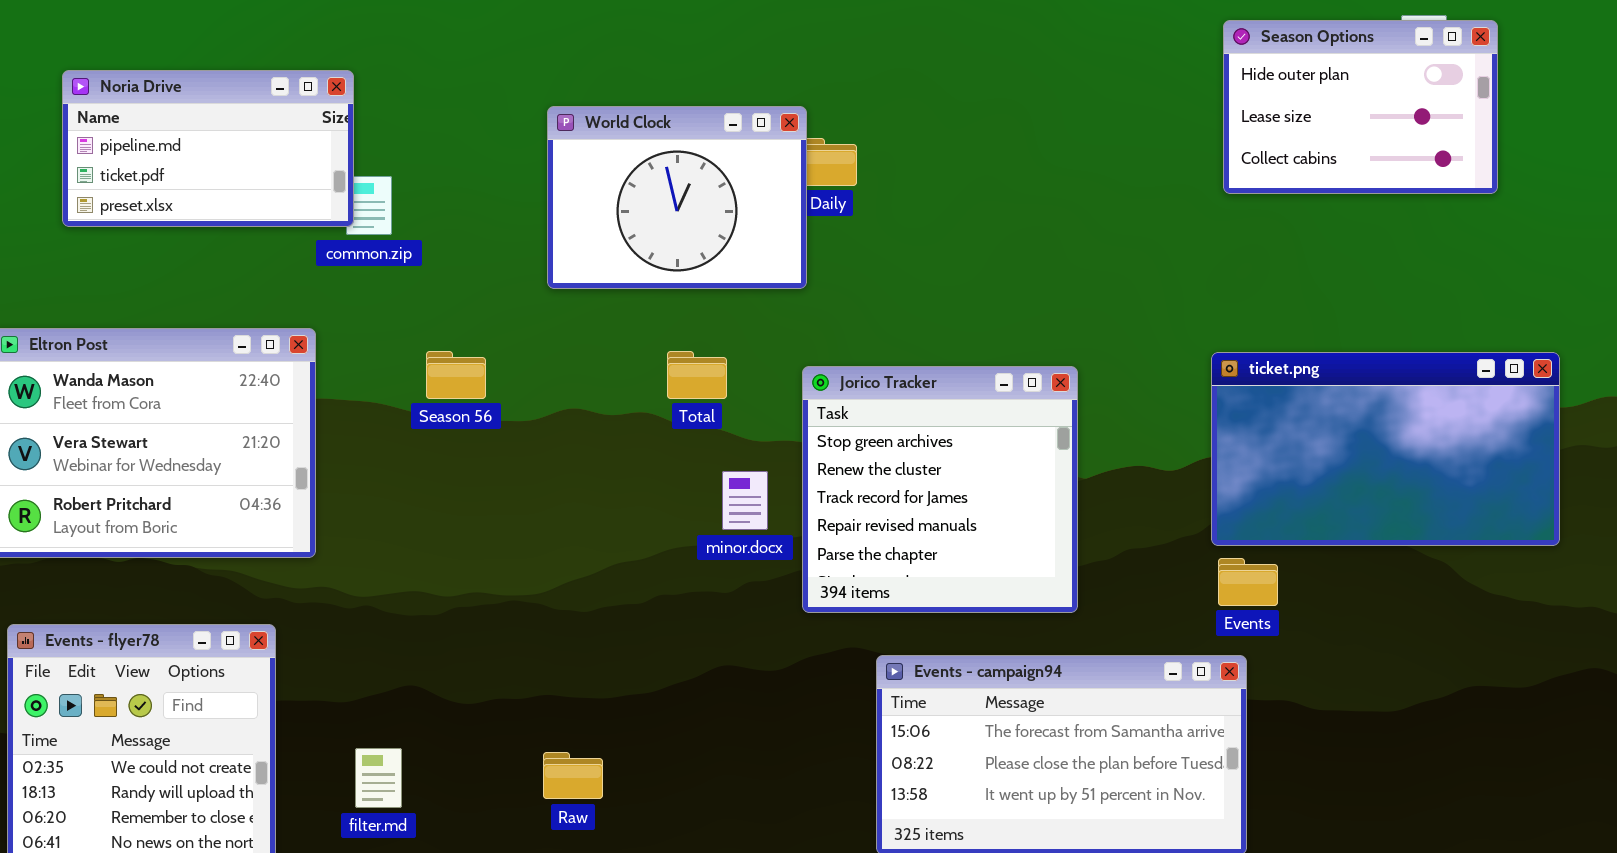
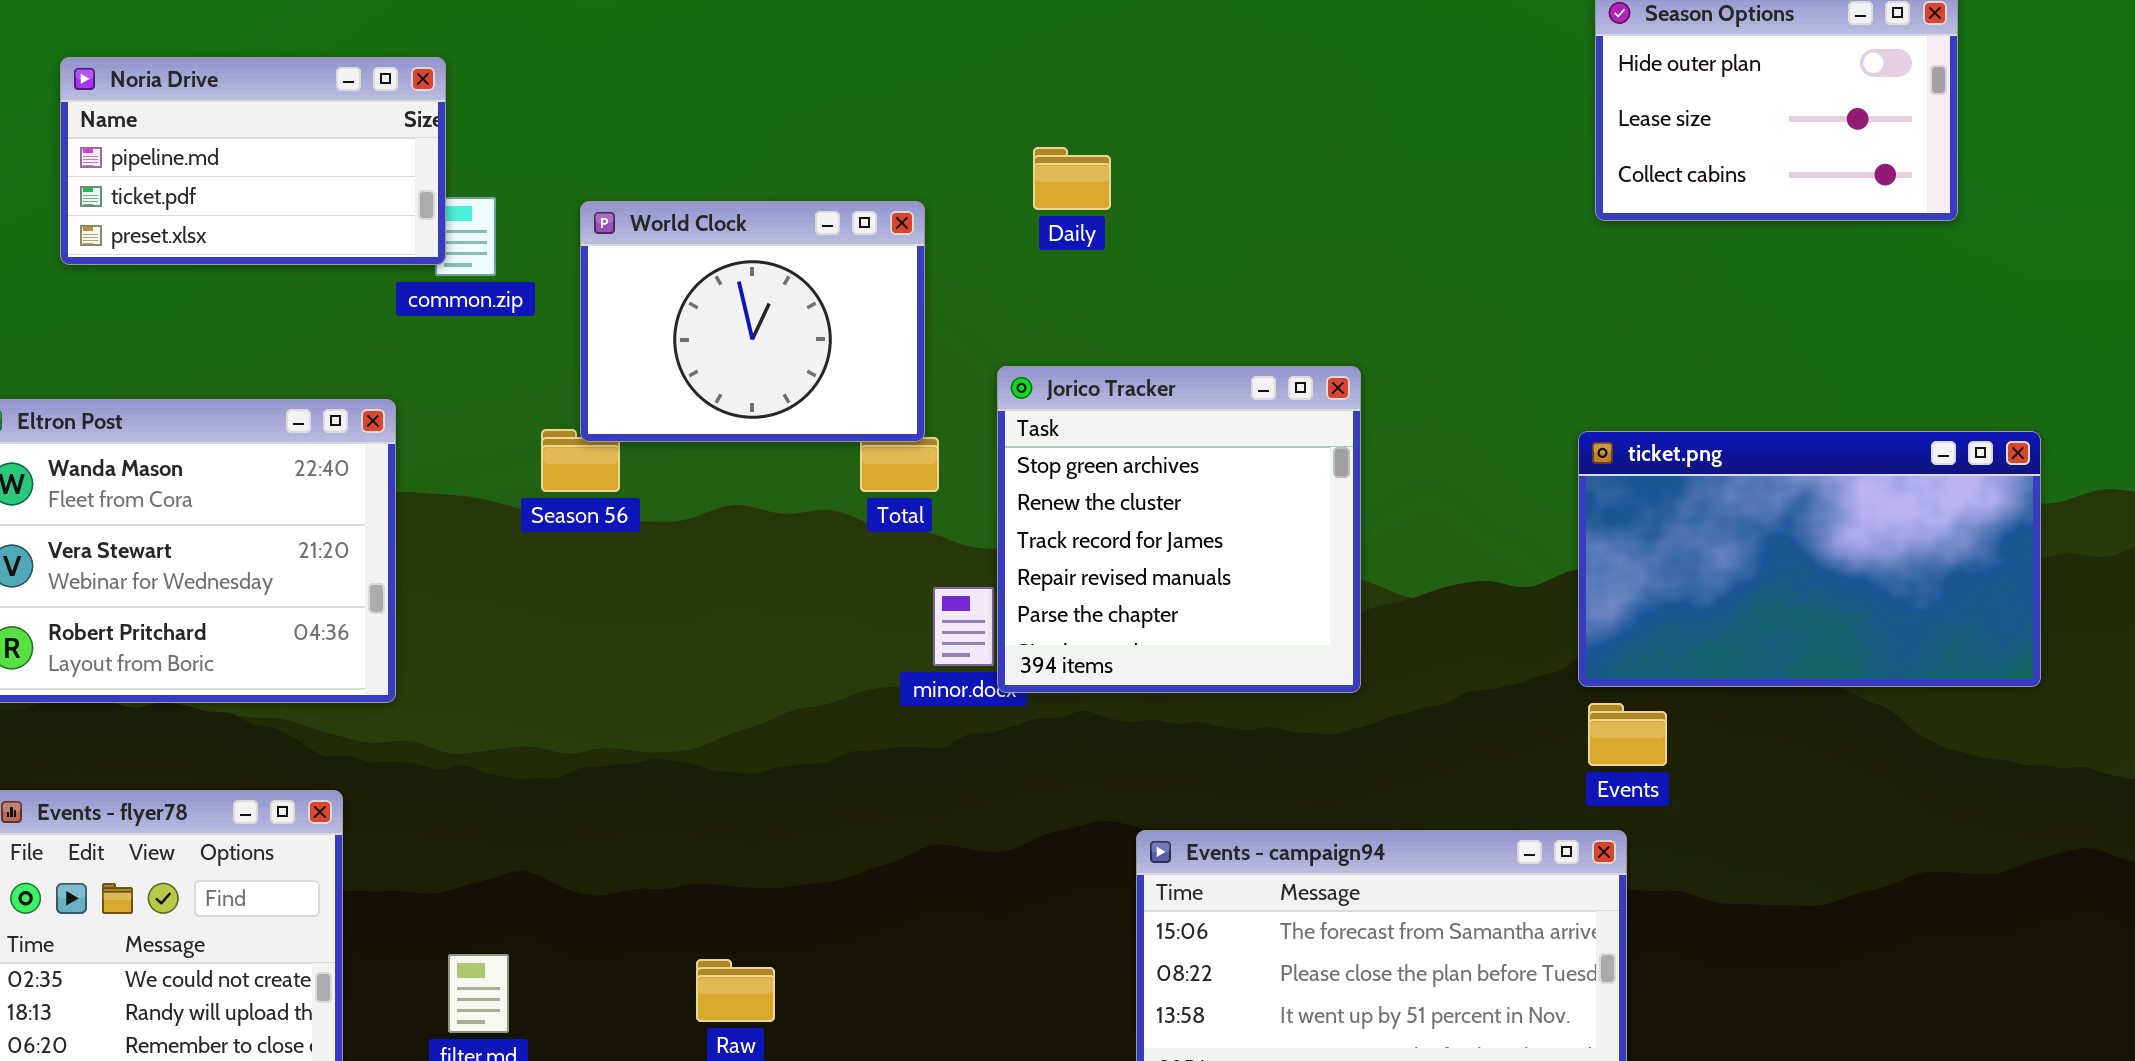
World Clock: [547,106,807,289] -> [580,201,925,442], moved
Jorico Tracker: [802,366,1078,613] -> [997,366,1361,693], moved

